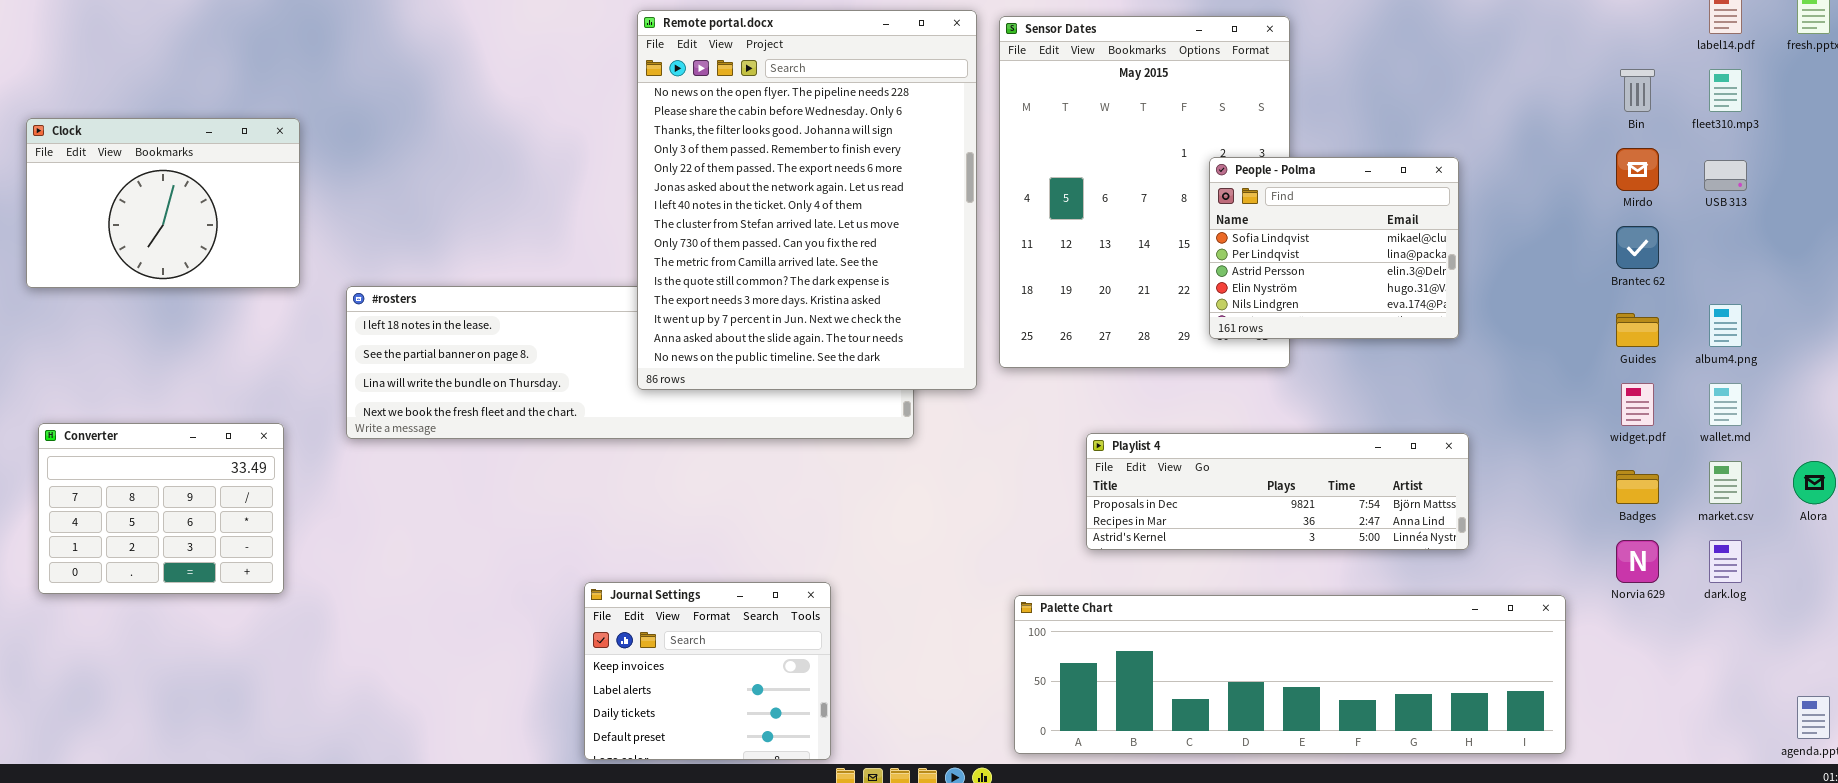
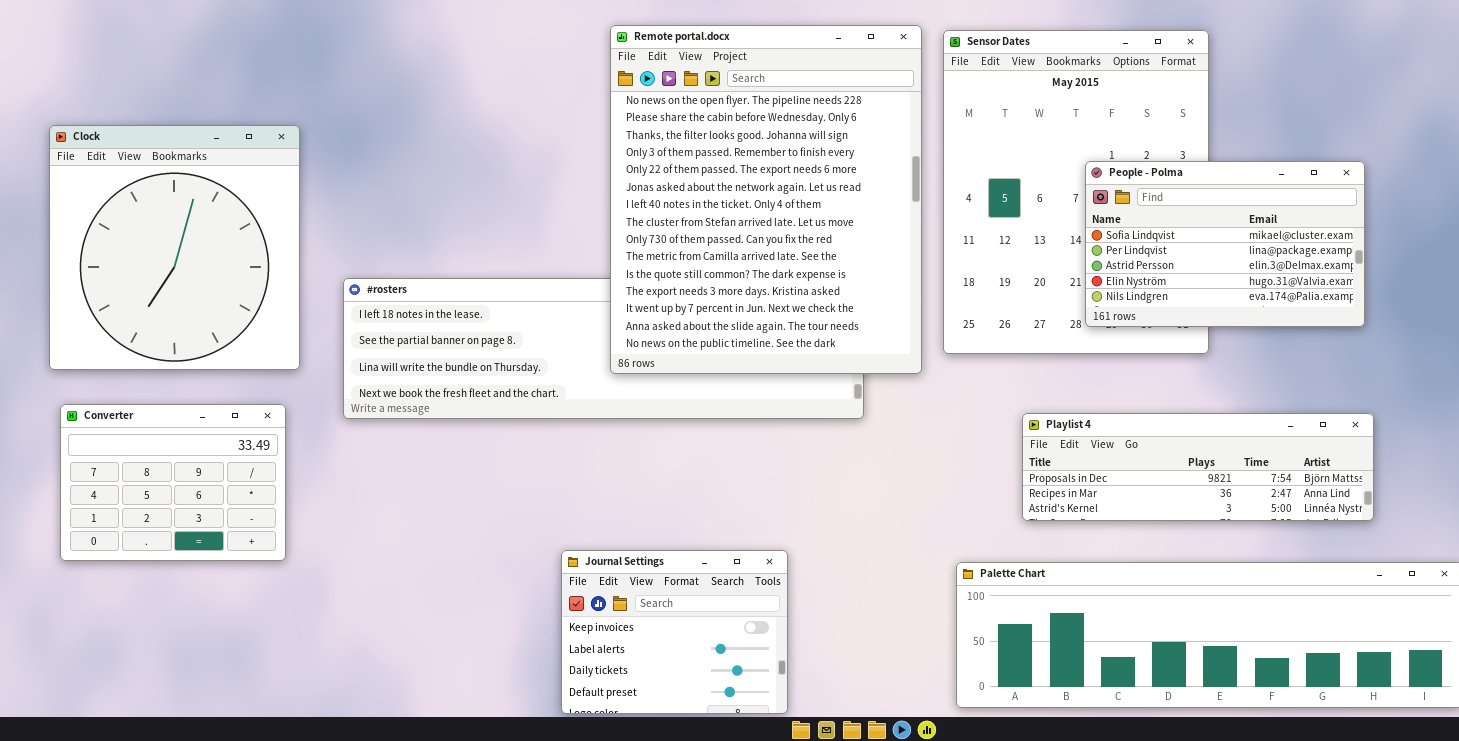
Clock: [26,118,300,288] -> [49,125,300,370], resized
People - Polma: [1209,157,1459,339] -> [1085,161,1365,327], resized

